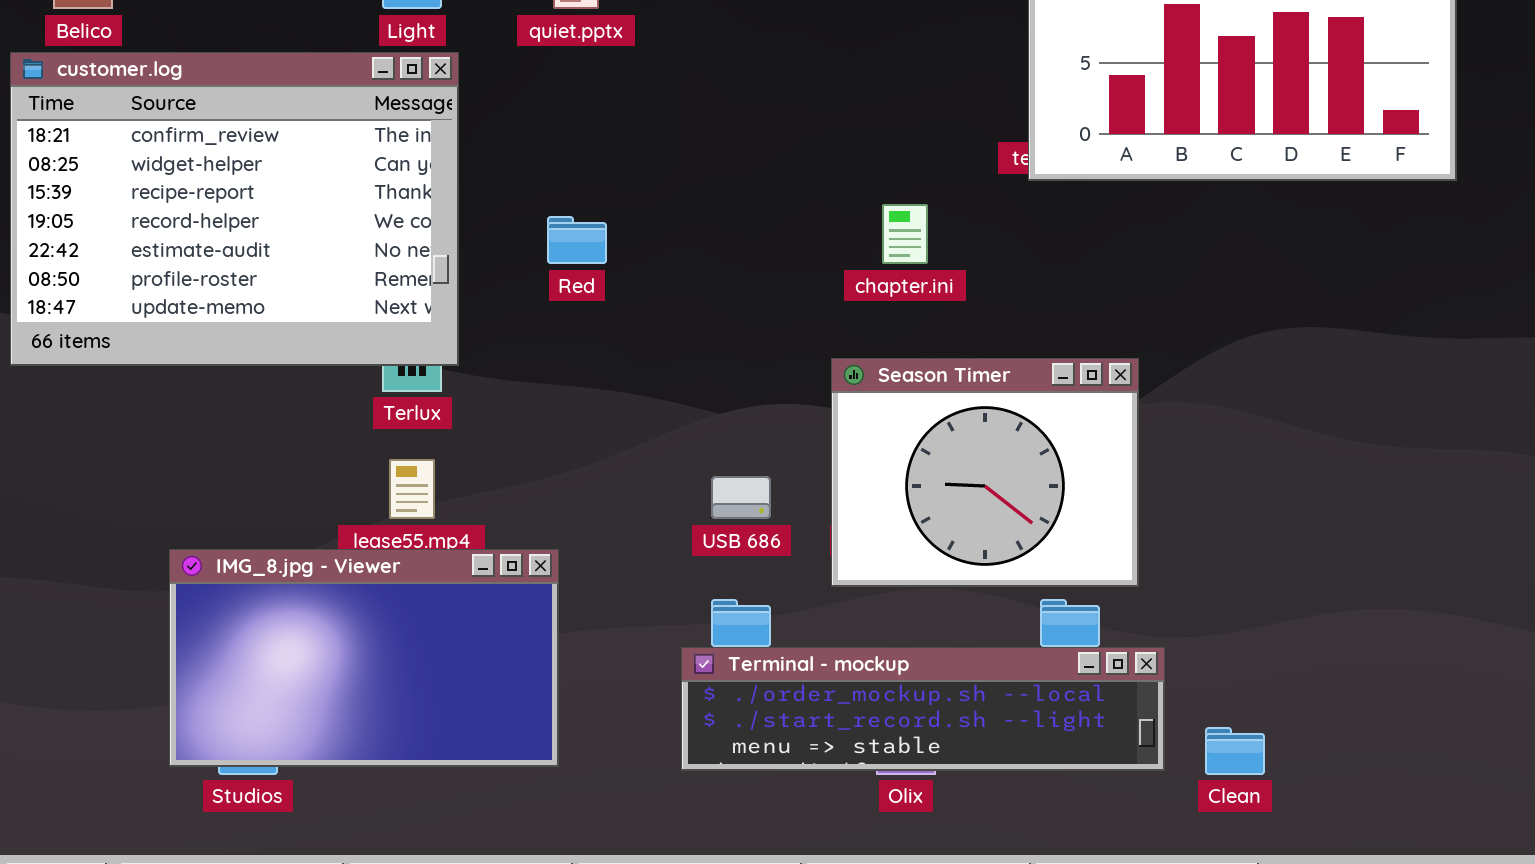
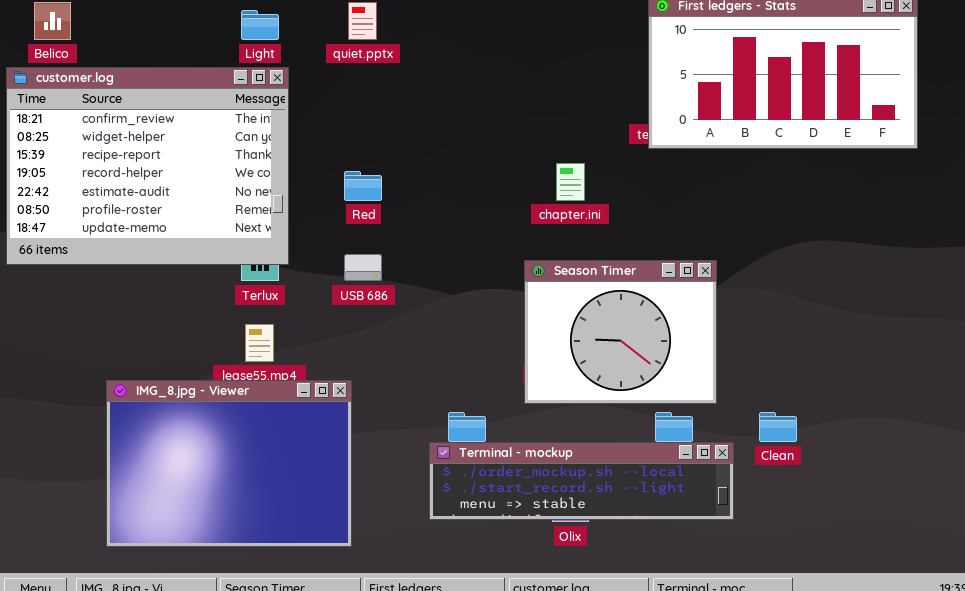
USB 686: [711,476,771,519] -> [344,254,382,281], moved
IMG_8.jpg - Viewer: [169,549,559,767] -> [106,380,352,547], resized
Clean: [1205,727,1265,775] -> [759,412,797,442], moved

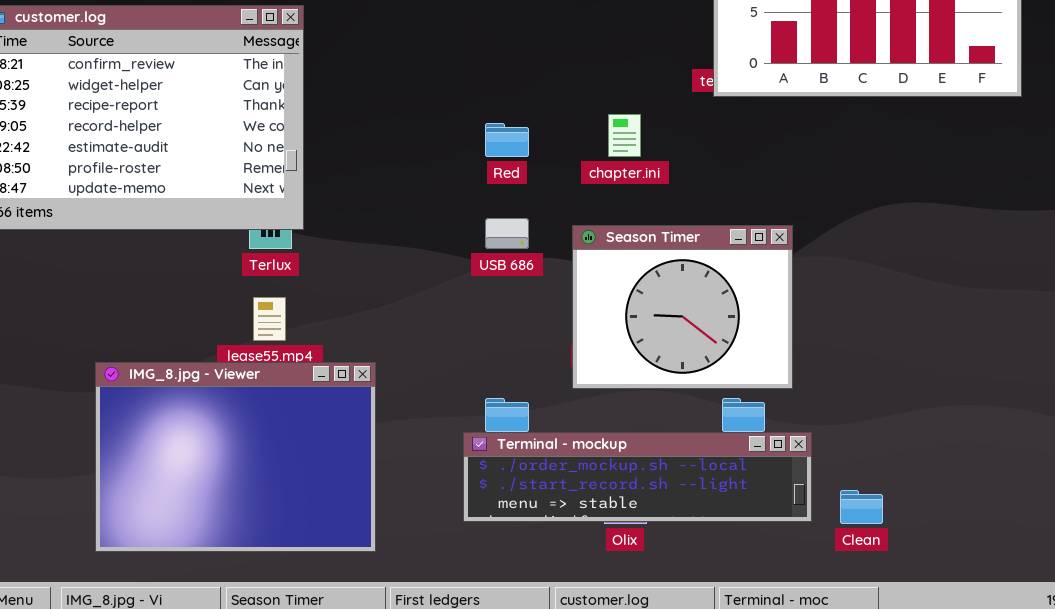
Red: [344,171,382,201] -> [485,123,529,157], moved
USB 686: [344,254,382,281] -> [485,218,529,249], moved
Clean: [759,412,797,442] -> [840,490,883,524], moved

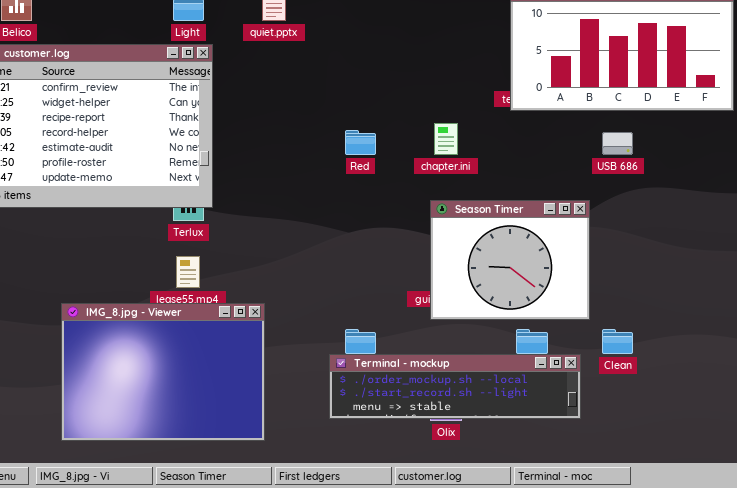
USB 686: [485,218,529,249] -> [602,132,633,155], moved
Season Timer: [572,225,793,389] -> [430,200,590,320], moved
Clean: [840,490,883,524] -> [602,329,633,354], moved

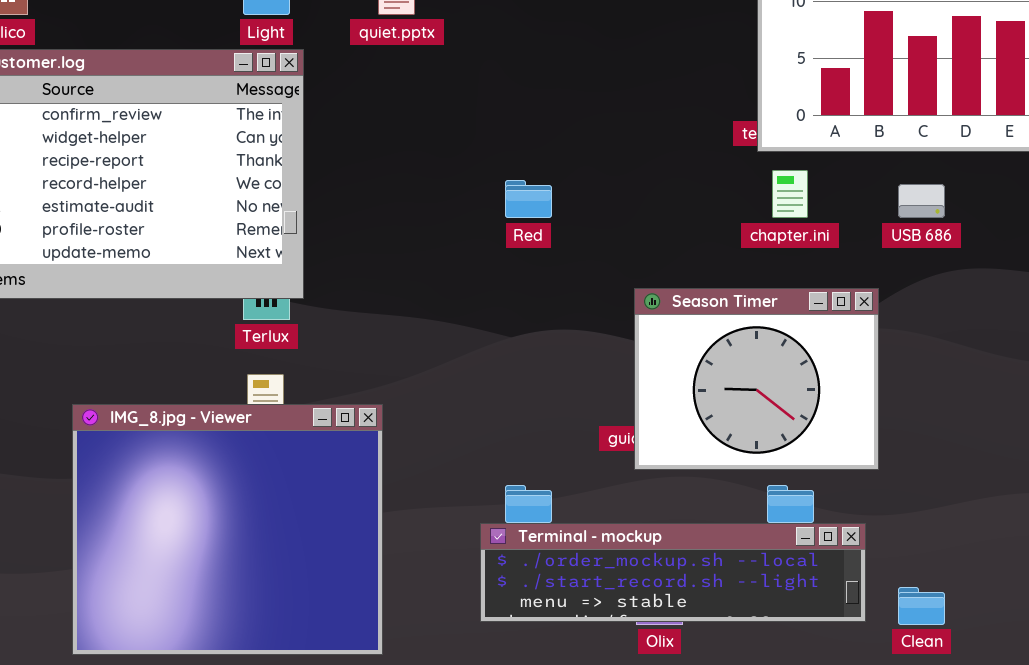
chapter.ini: [434,123,458,155] -> [772,170,808,218], moved
IMG_8.jpg - Viewer: [61,303,265,441] -> [72,404,383,655], resized
Clean: [602,329,633,354] -> [898,587,945,625], moved

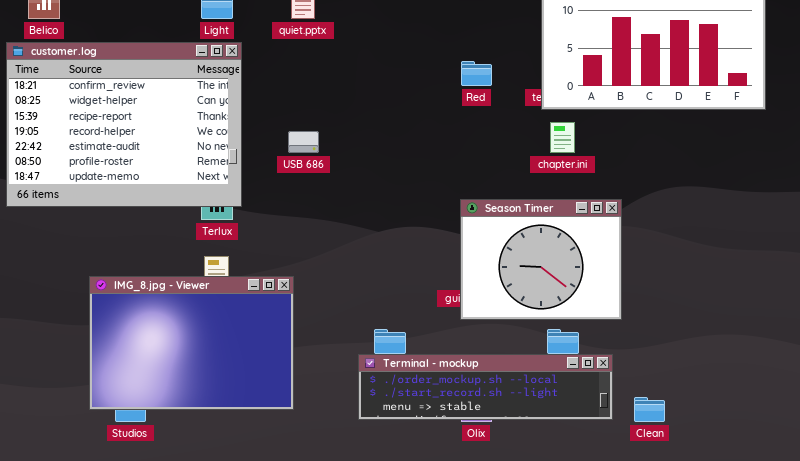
Red: [505,180,552,218] -> [461,61,492,86], moved
USB 686: [898,184,945,218] -> [288,131,319,153], moved
IMG_8.jpg - Viewer: [72,404,383,655] -> [89,276,294,410], resized

